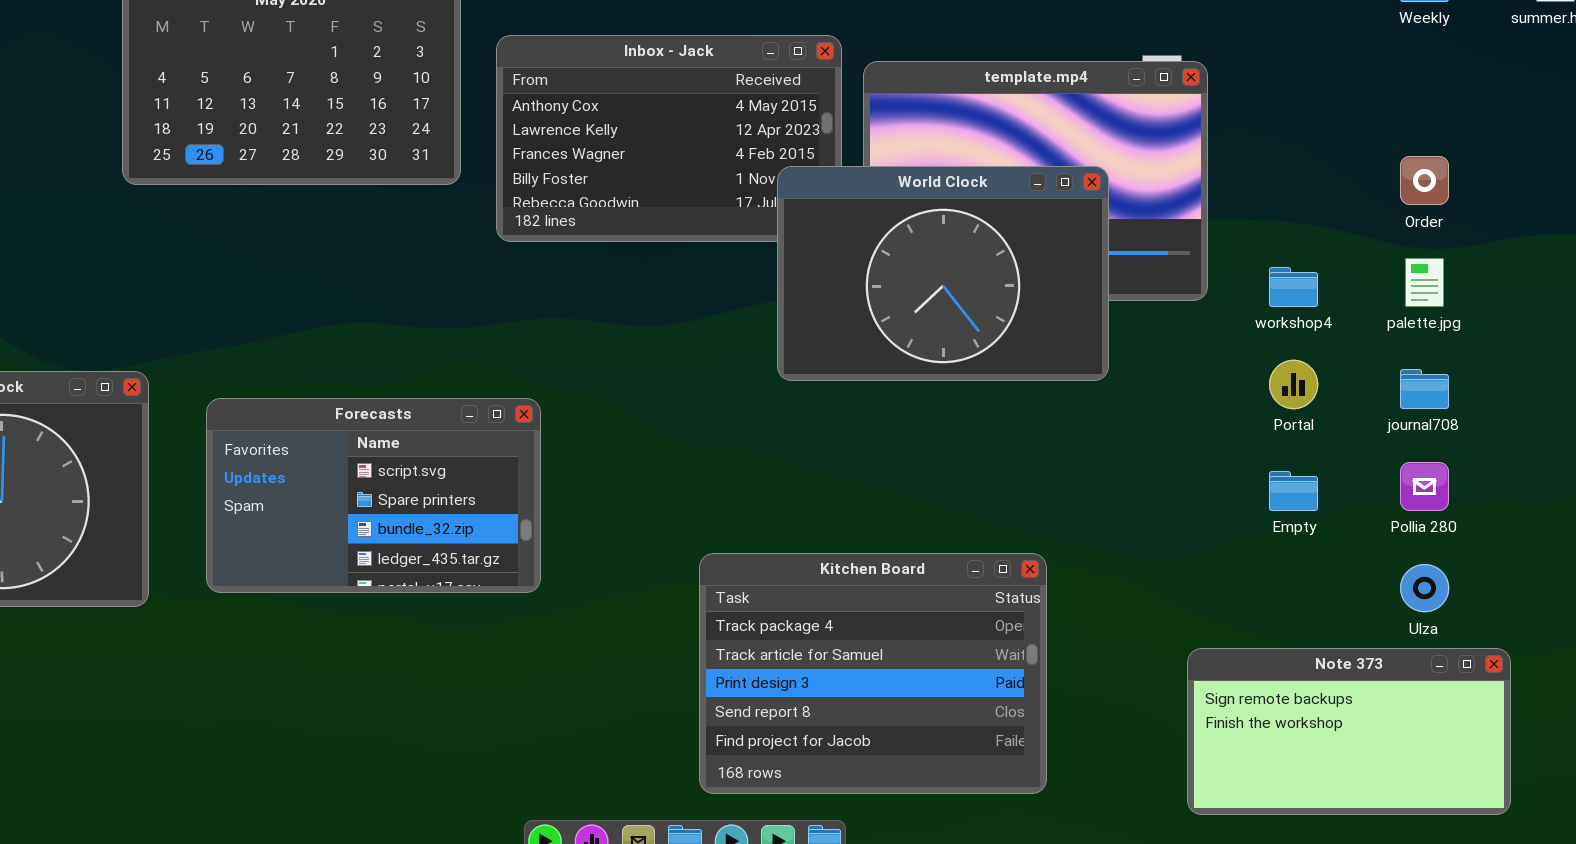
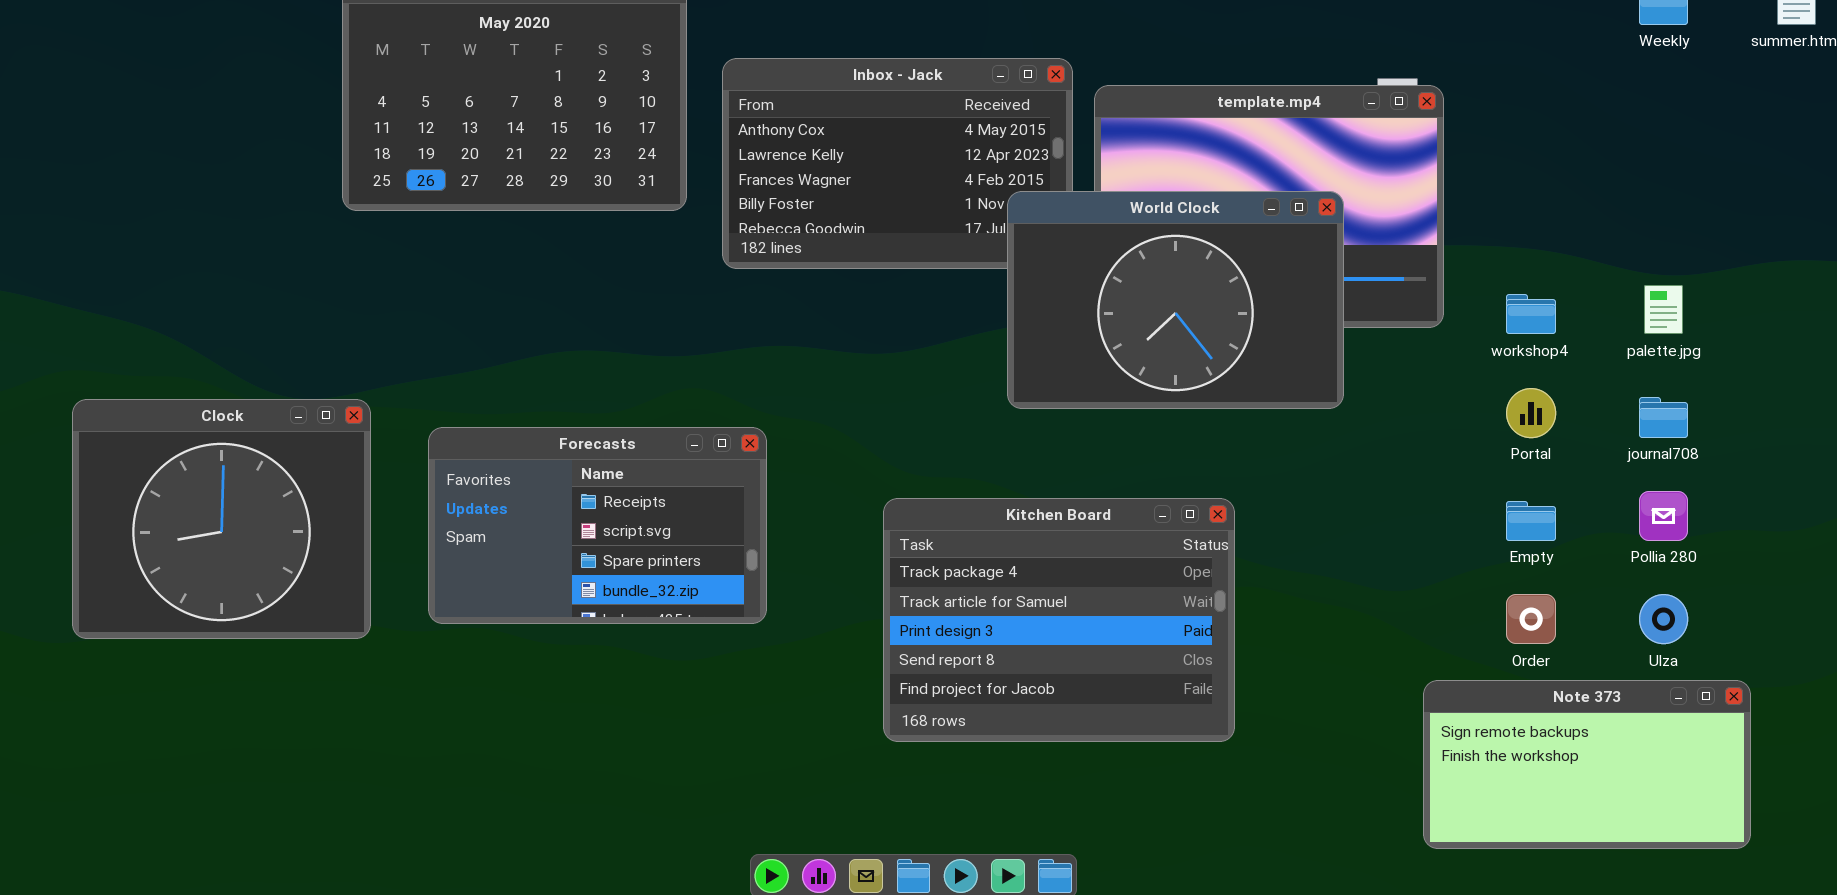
Order: [1400,156,1449,205] -> [1506,594,1556,644], moved
Forecasts: [206,398,541,593] -> [428,427,767,624], scrolled up 1 row
Kitchen Board: [699,553,1047,794] -> [883,498,1235,742], moved

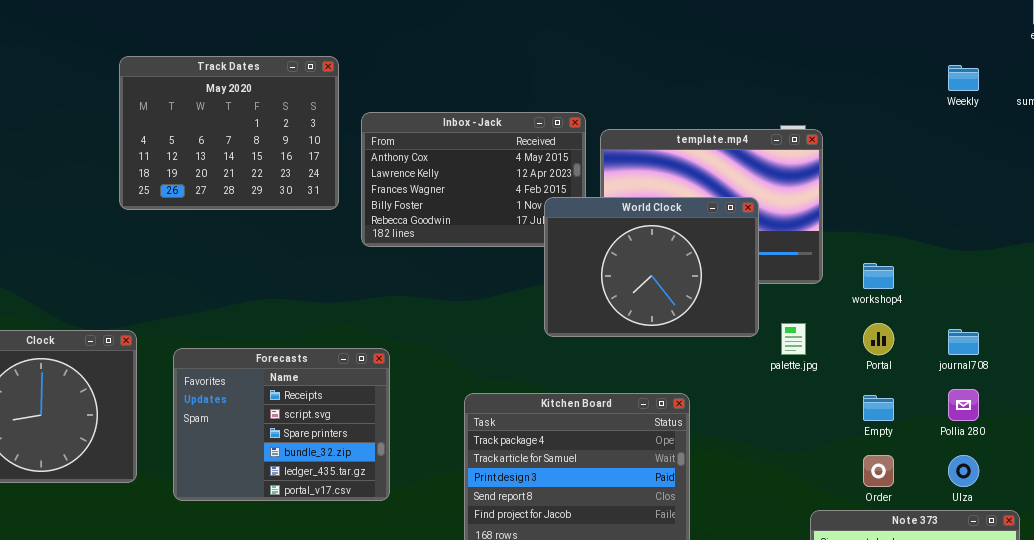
palette.jpg: [1644,285,1683,334] -> [781,323,806,355], moved
Forecasts: [428,427,767,624] -> [173,348,390,501], resized

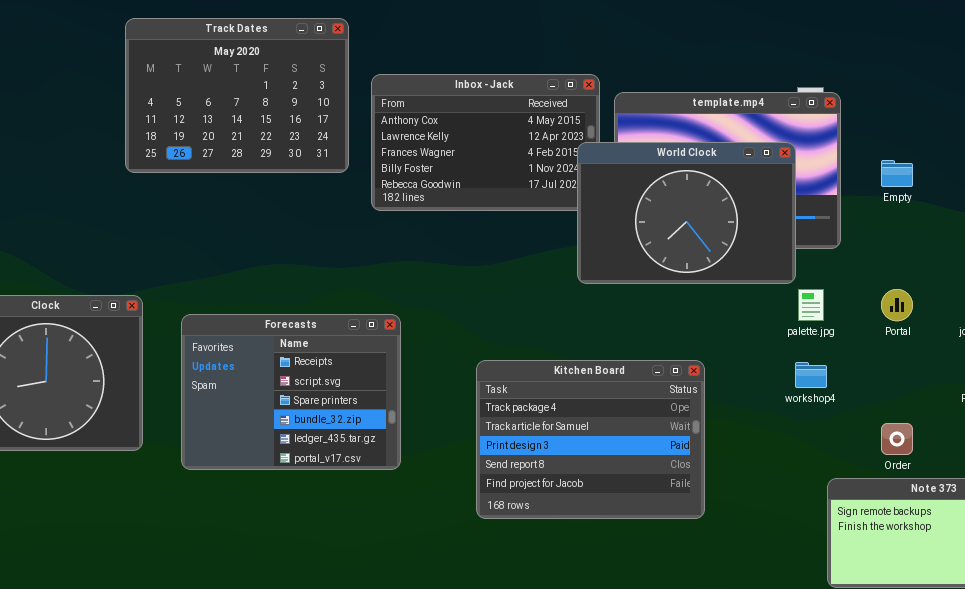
World Clock: [544,197,759,337] -> [577,142,796,284], moved
workshop4: [863,263,894,289] -> [795,362,827,388], moved
Empty: [863,395,894,421] -> [881,160,913,187], moved

